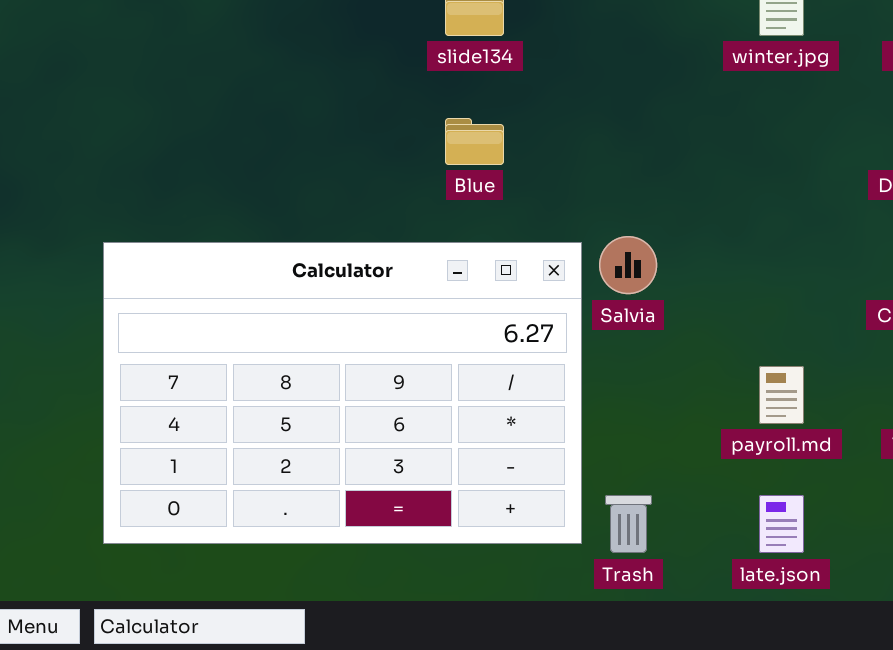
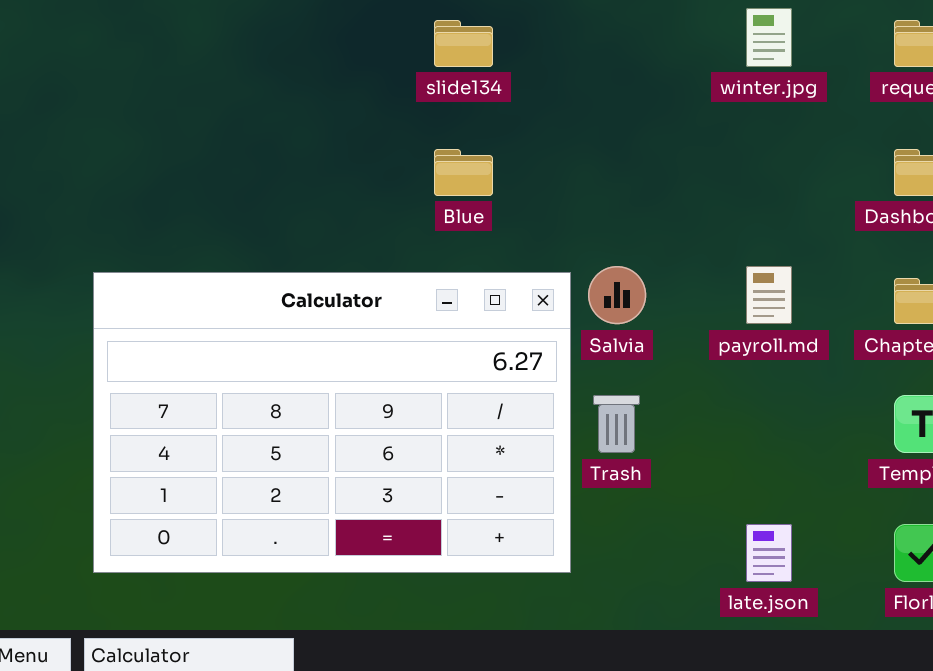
payroll.md: [759,366,804,424] -> [746,266,792,324], moved
Trash: [605,495,652,553] -> [593,395,640,453], moved

